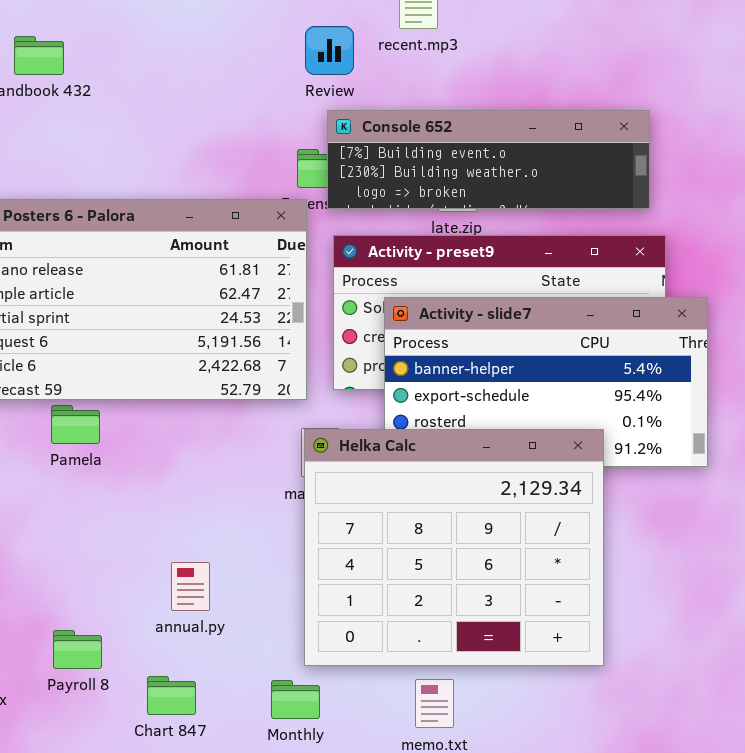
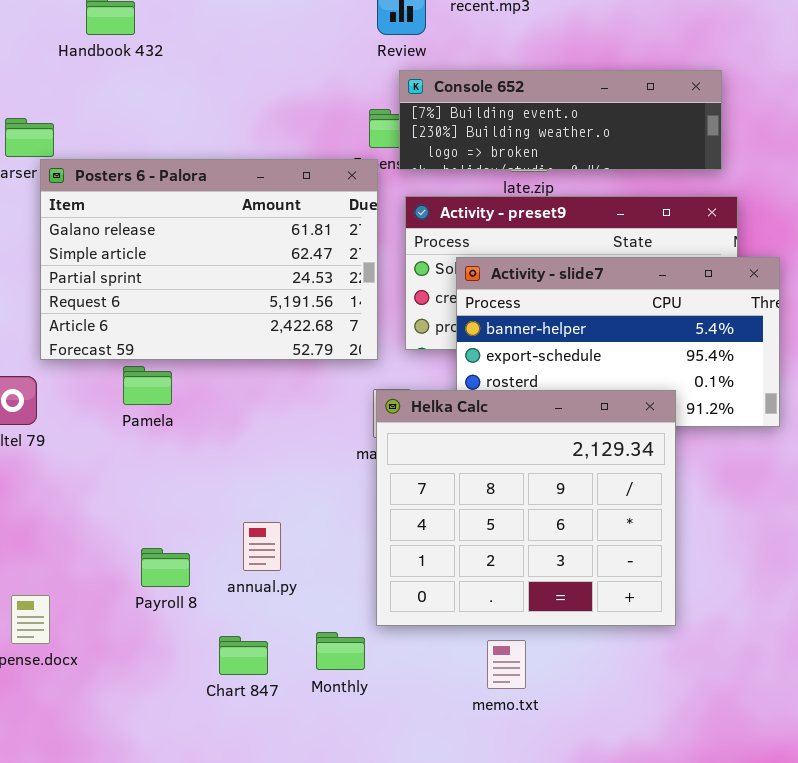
Payroll 8: [53,630,102,669] -> [141,548,190,587], moved
Monthly: [271,680,320,719] -> [316,632,365,670], moved

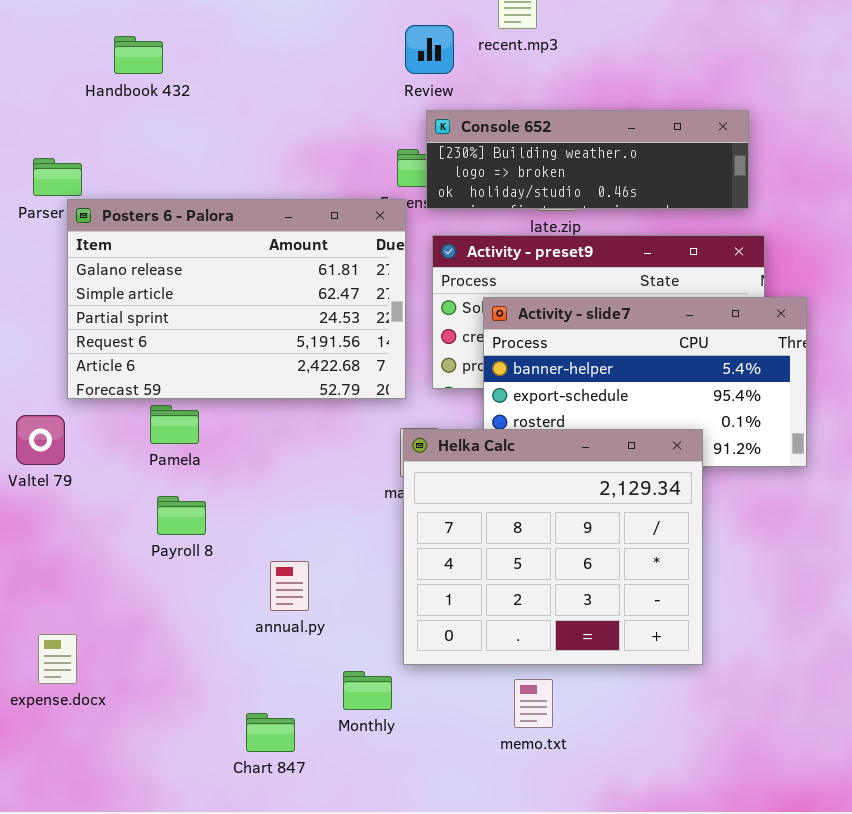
Console 652: [399,70,722,170] -> [426,110,749,209], scrolled down 1 row
Payroll 8: [141,548,190,587] -> [157,496,206,535], moved
Chart 847: [219,636,268,675] -> [246,713,295,752], moved

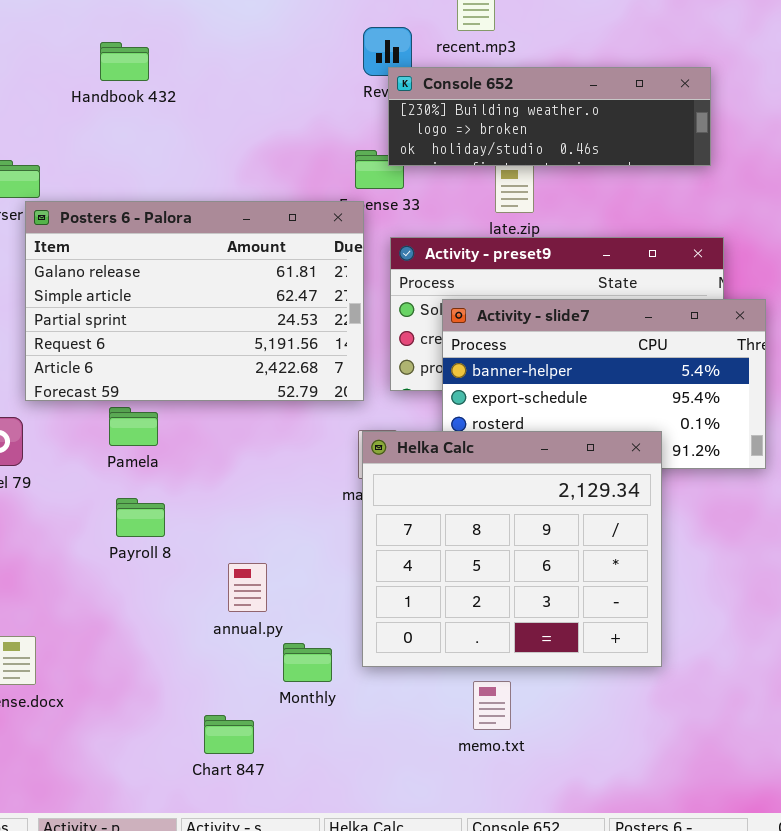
Handbook 432: [114,36,163,74] -> [100,42,149,81], moved
Console 652: [426,110,749,209] -> [388,67,711,166], moved
Monthly: [343,671,392,710] -> [283,643,332,682], moved

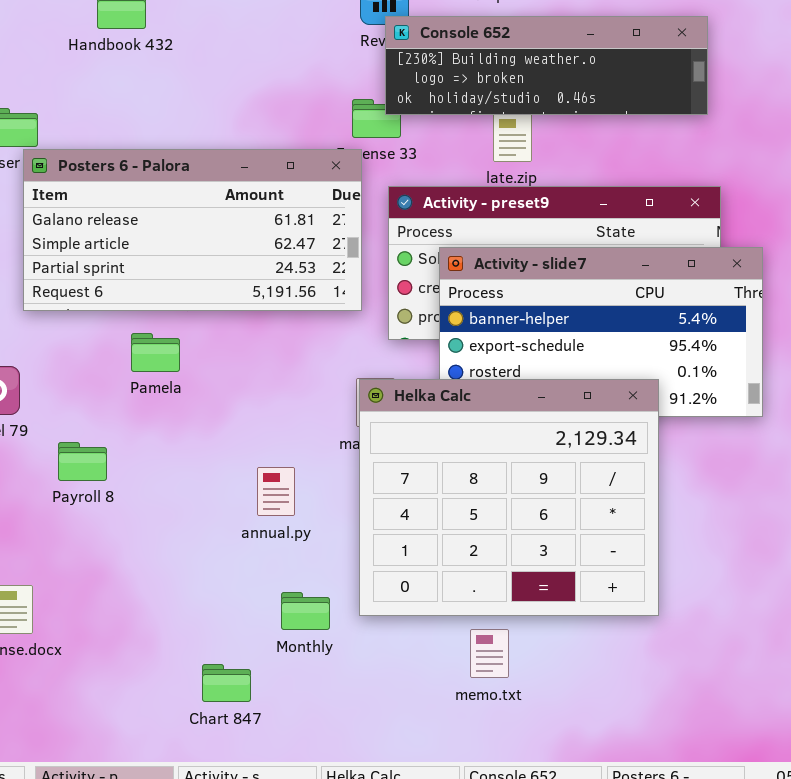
Posters 6 - Palora: [25,201,364,401] -> [23,149,362,311], resized
Pamela: [109,407,158,446] -> [131,333,180,372], moved
Payroll 8: [116,498,165,537] -> [58,442,107,481], moved
annual.py: [228,563,267,612] -> [257,467,295,516], moved

